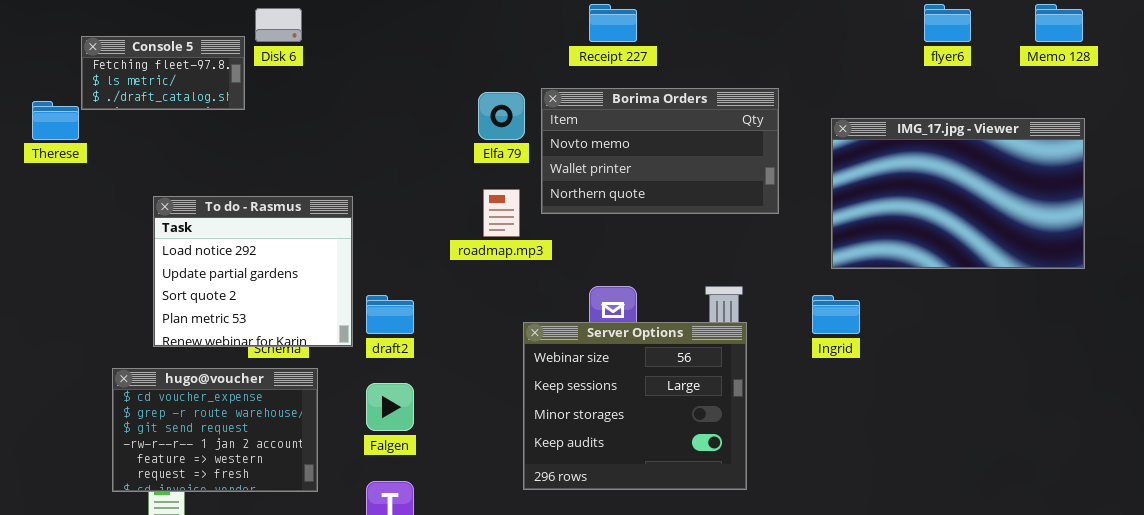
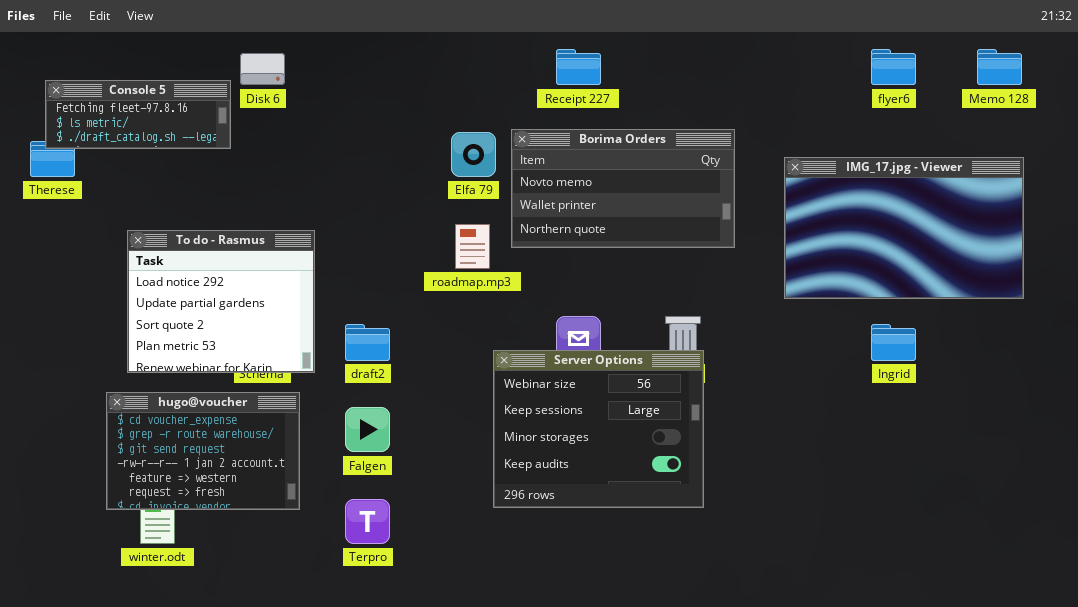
Console 5: [81,36,245,110] -> [45,80,231,149], resized
To do - Rasmus: [153,196,353,347] -> [127,230,315,373], moved
Ingrid: [812,295,860,334] -> [871,324,916,361], moved

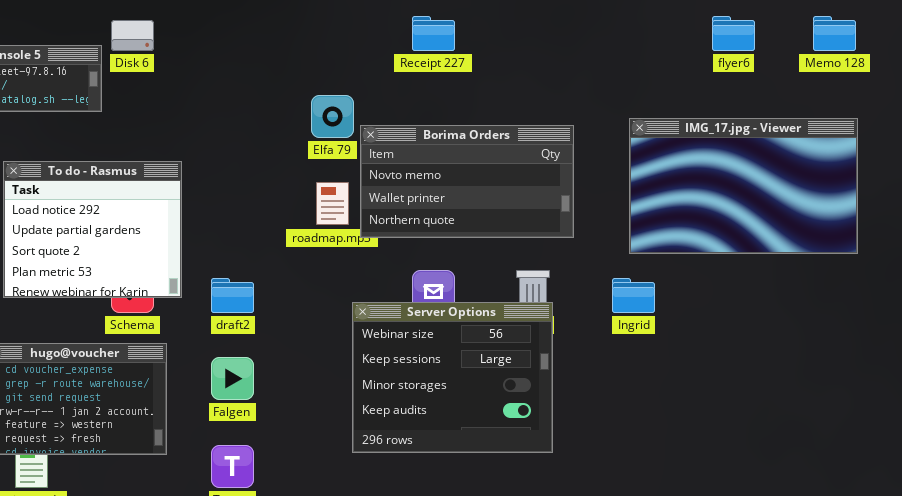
Borima Orders: [511,129,735,248] -> [360,125,574,238], moved
To do - Rasmus: [127,230,315,373] -> [3,161,182,298], moved
Ingrid: [871,324,916,361] -> [612,278,655,313], moved

